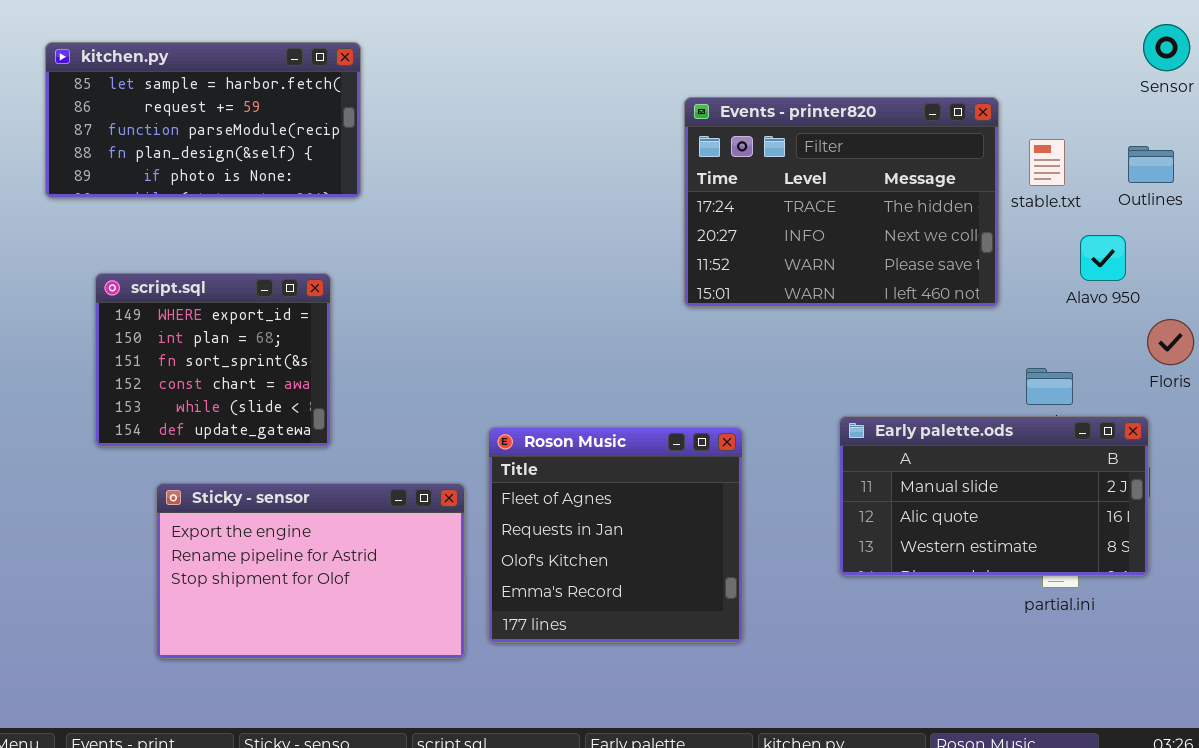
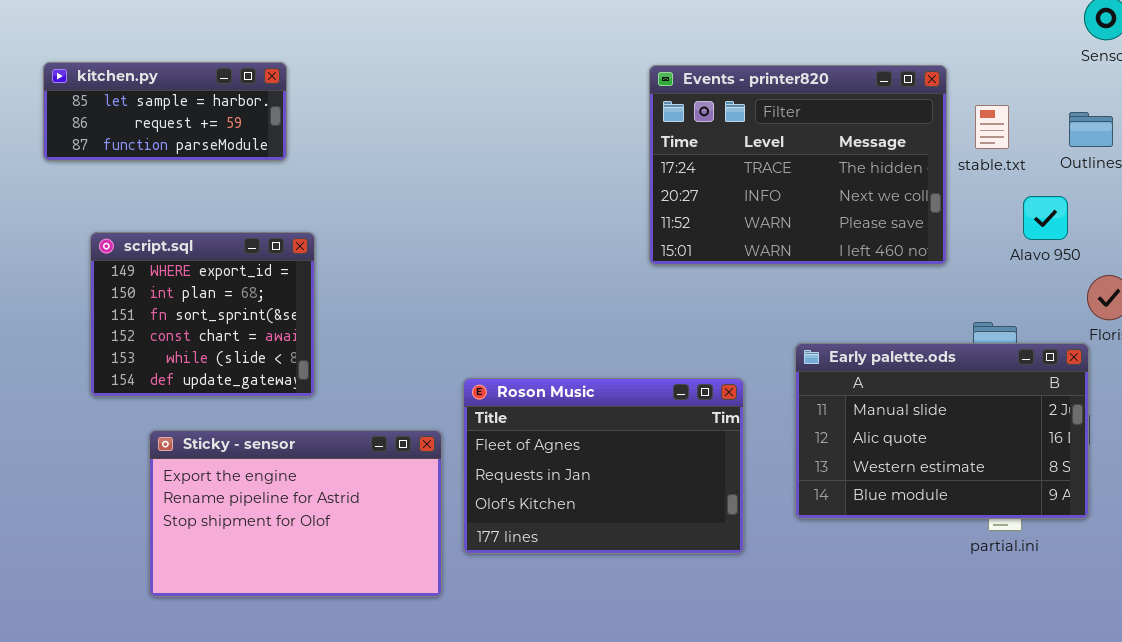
kitchen.py: [45,42,361,198] -> [43,62,287,161], resized
Early palette.ods: [839,416,1149,576] -> [795,343,1089,519], resized
Roson Music: [488,427,743,643] -> [463,378,744,554], resized

